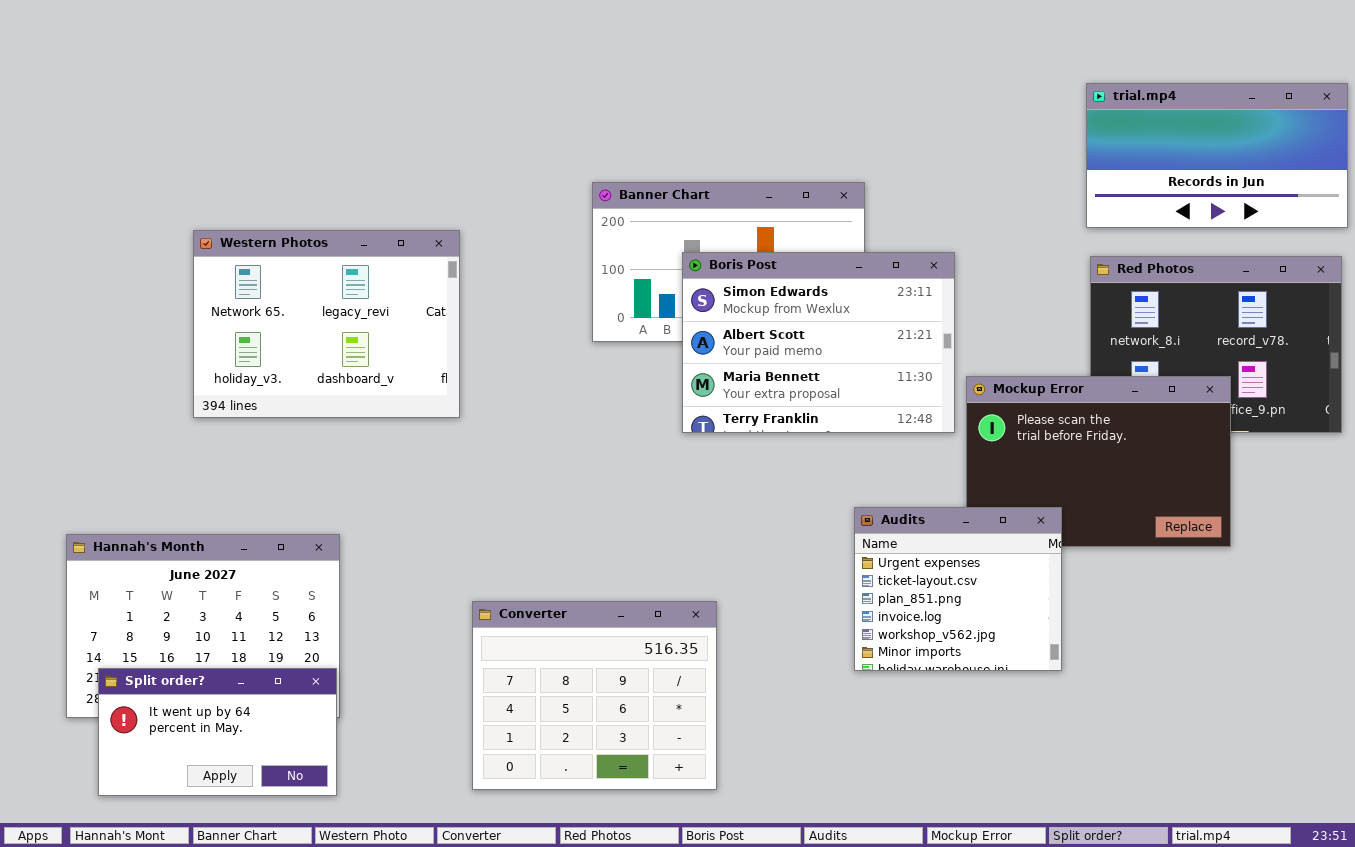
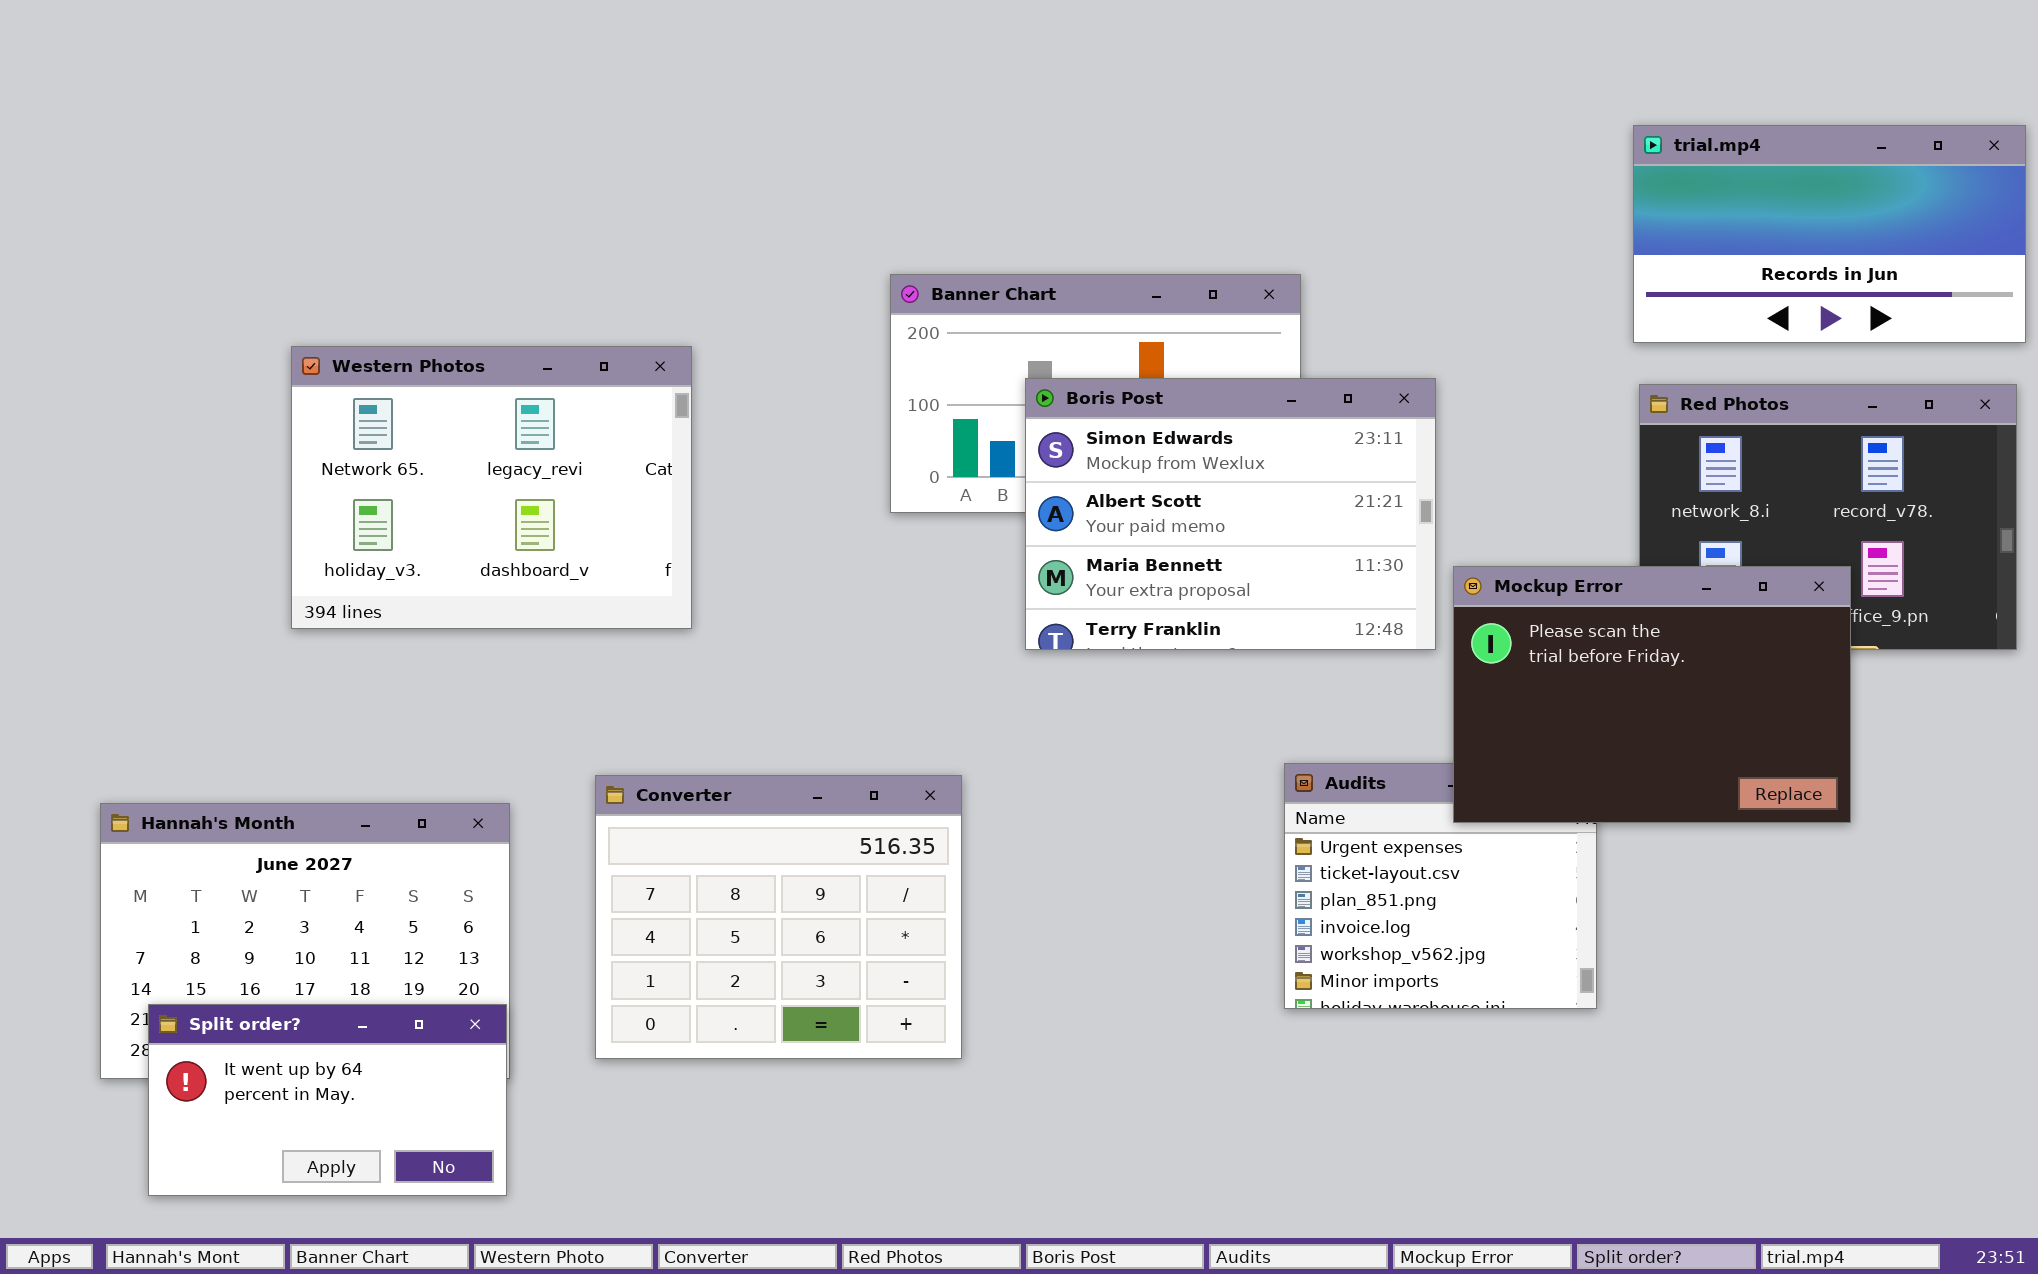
Mockup Error: [966,376,1231,547] -> [1453,566,1851,823], raised
Converter: [472,601,717,790] -> [595,775,962,1059], moved

